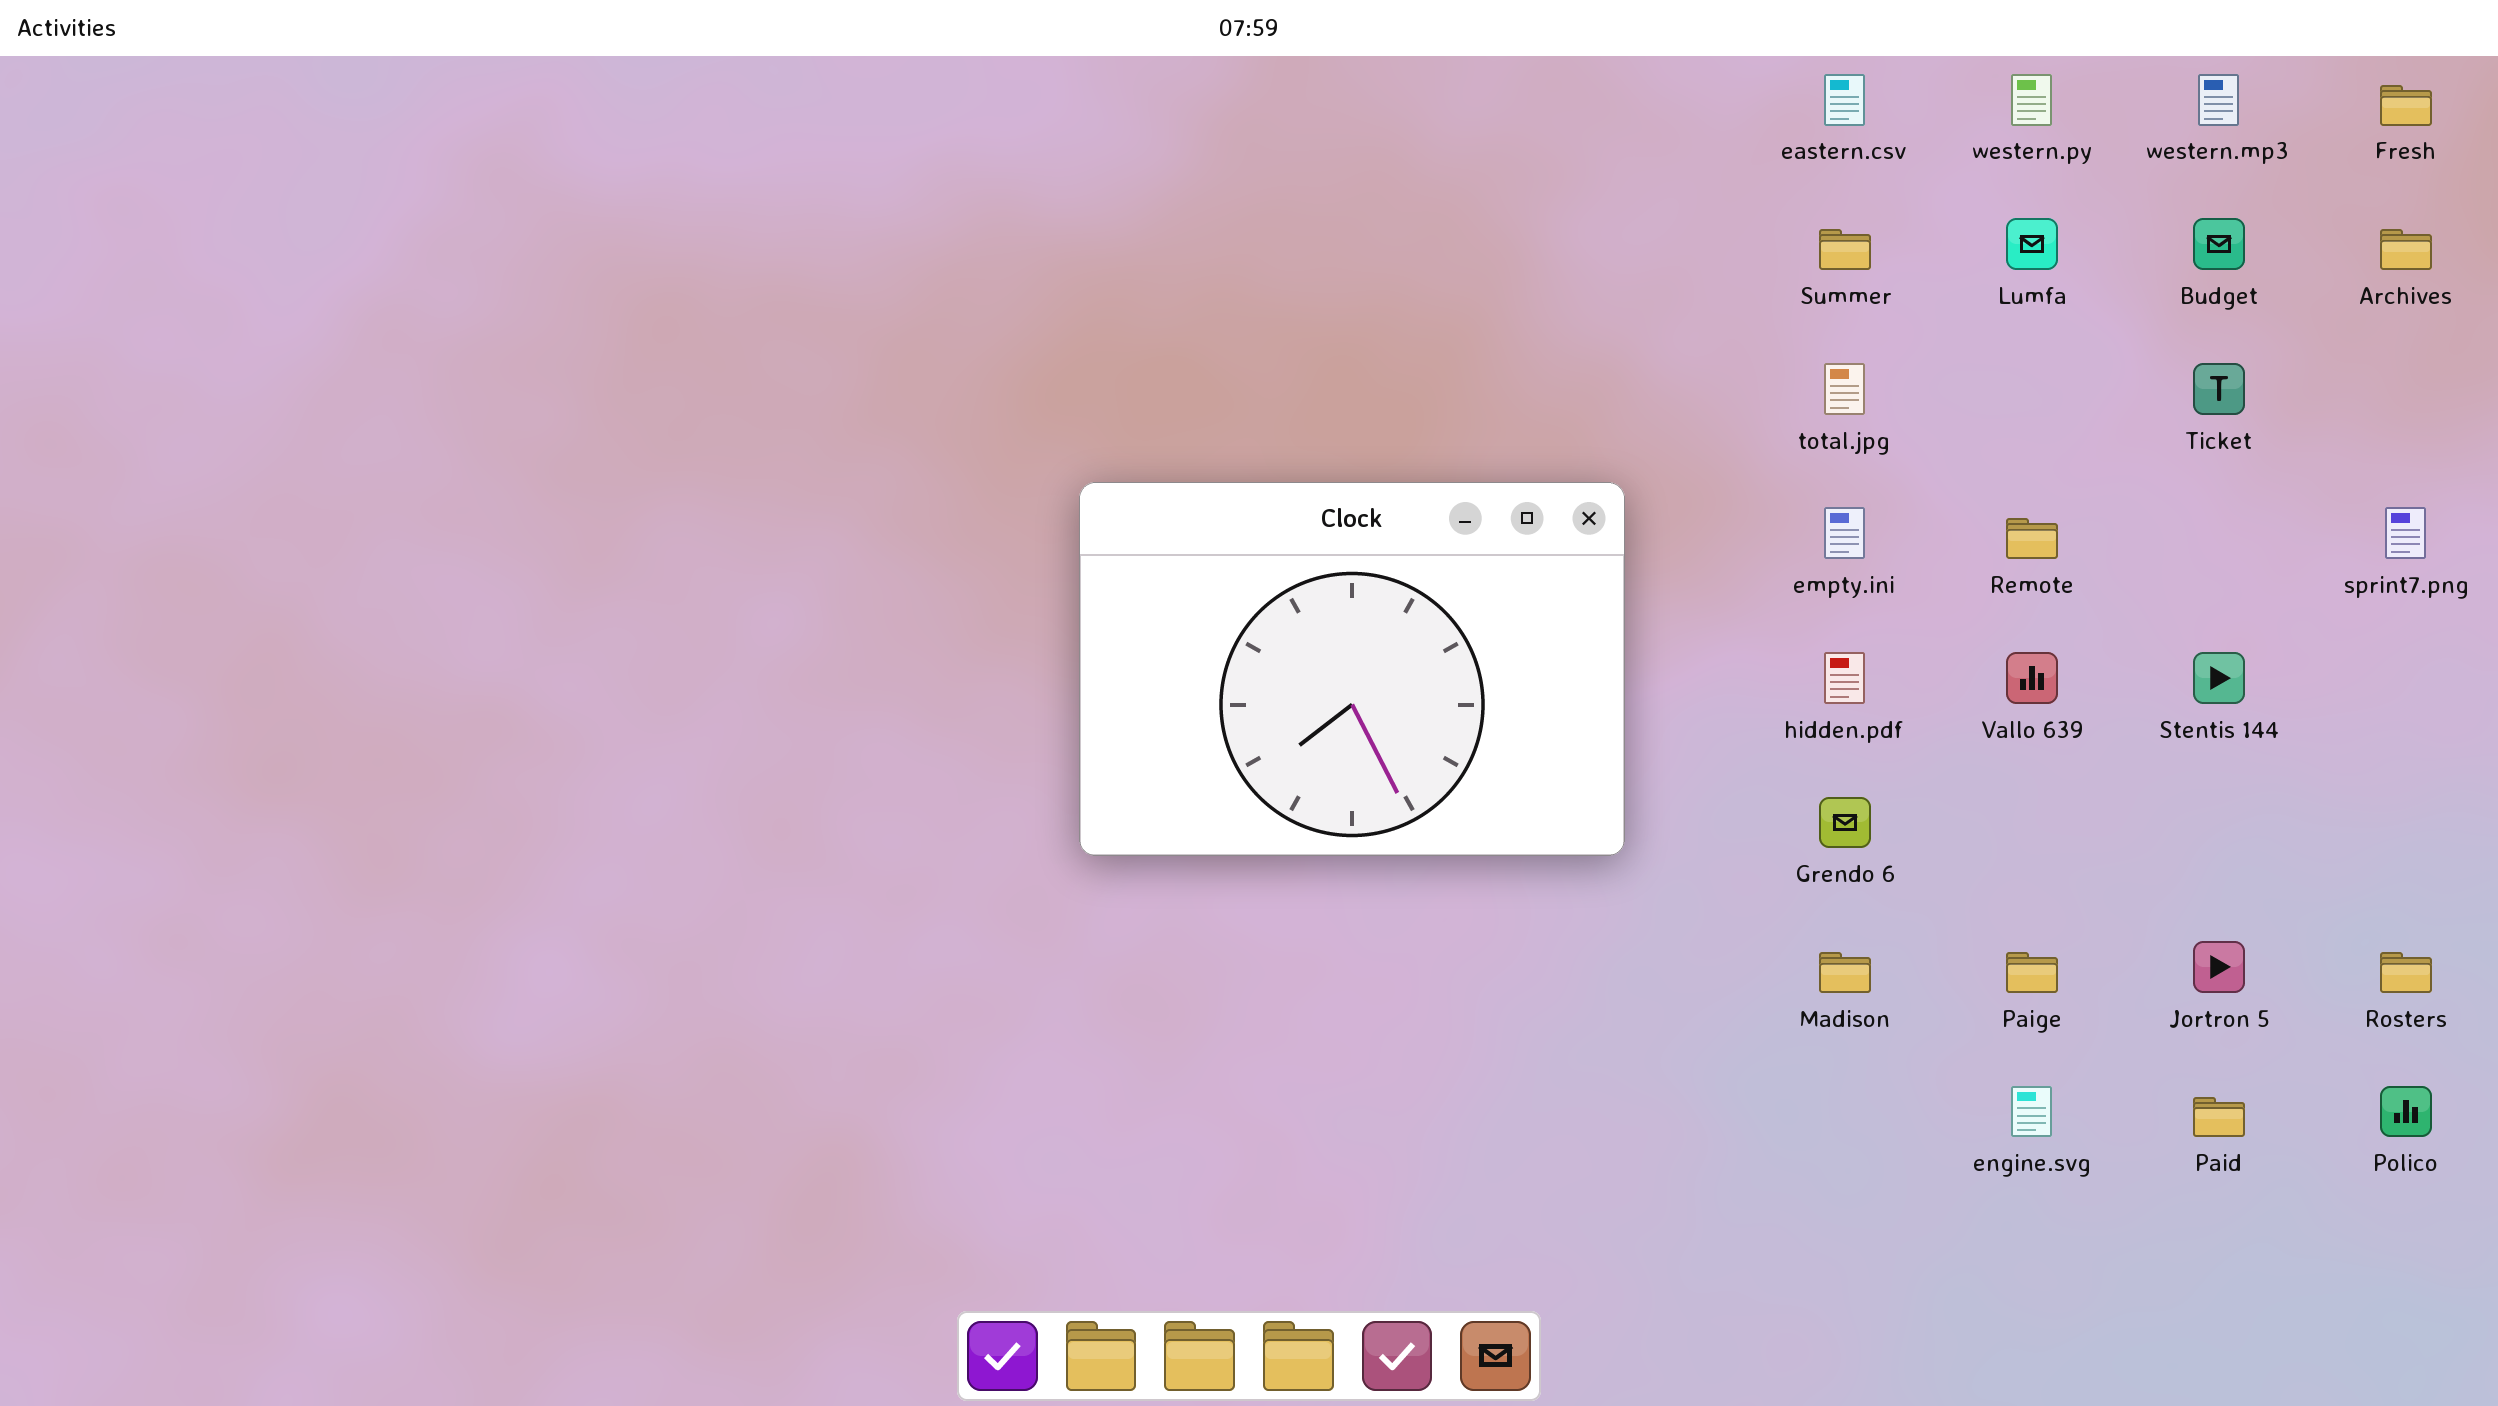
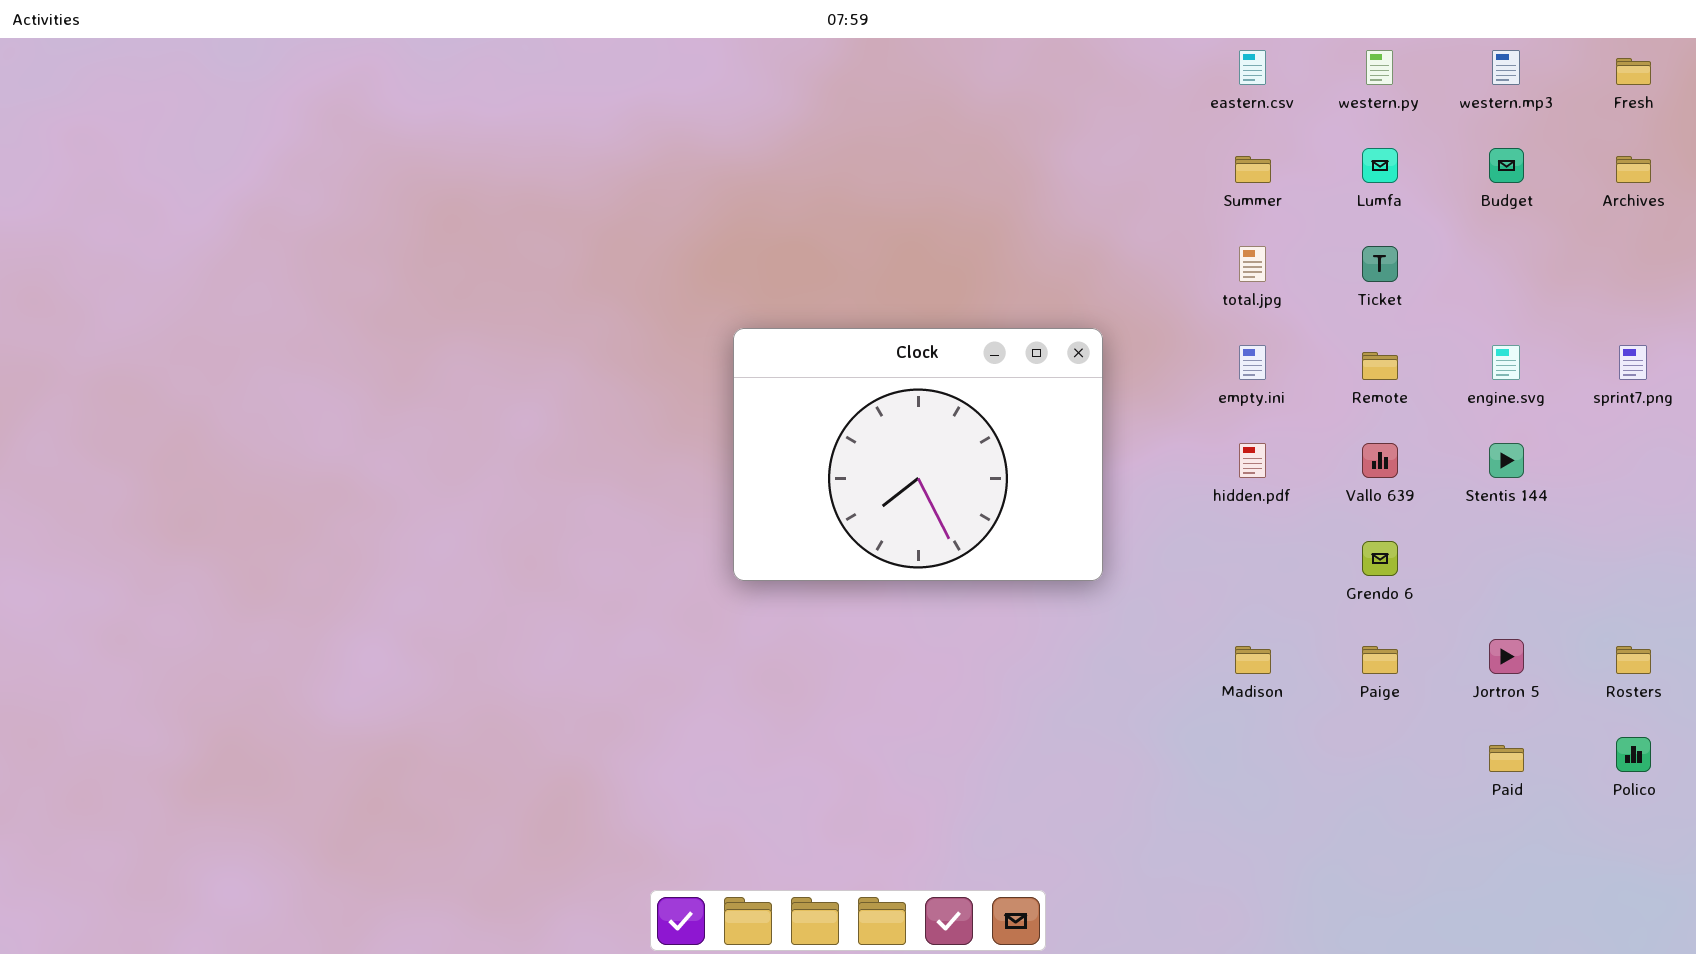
Ticket: [2193,363,2245,415] -> [1362,246,1398,282], moved
Grendo 6: [1819,797,1871,848] -> [1362,541,1398,576], moved
engine.svg: [2011,1086,2052,1137] -> [1492,345,1520,380], moved

